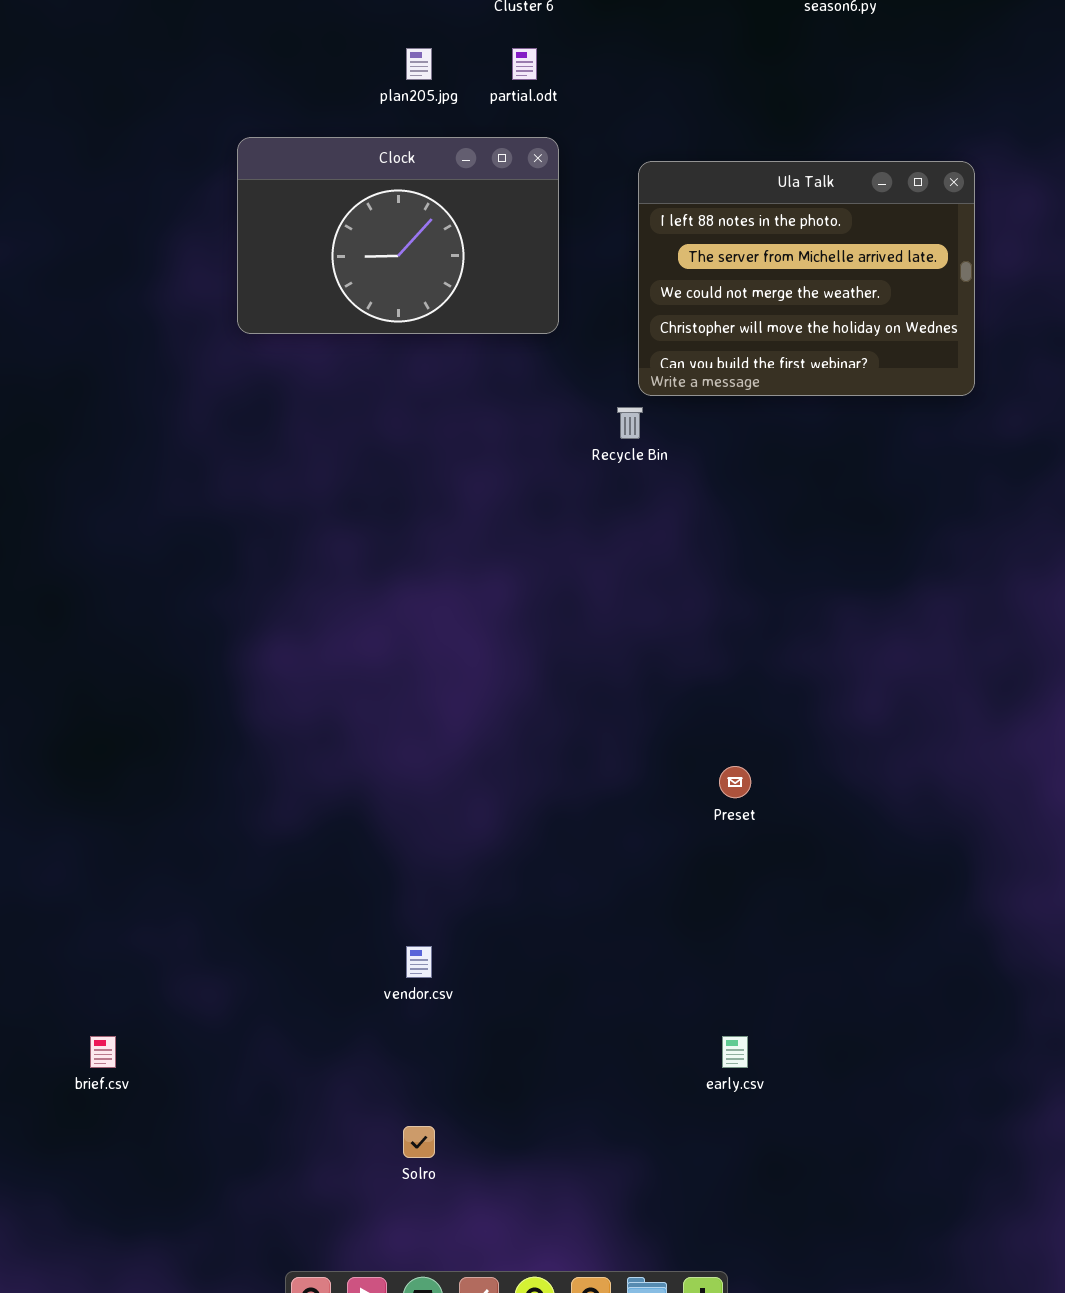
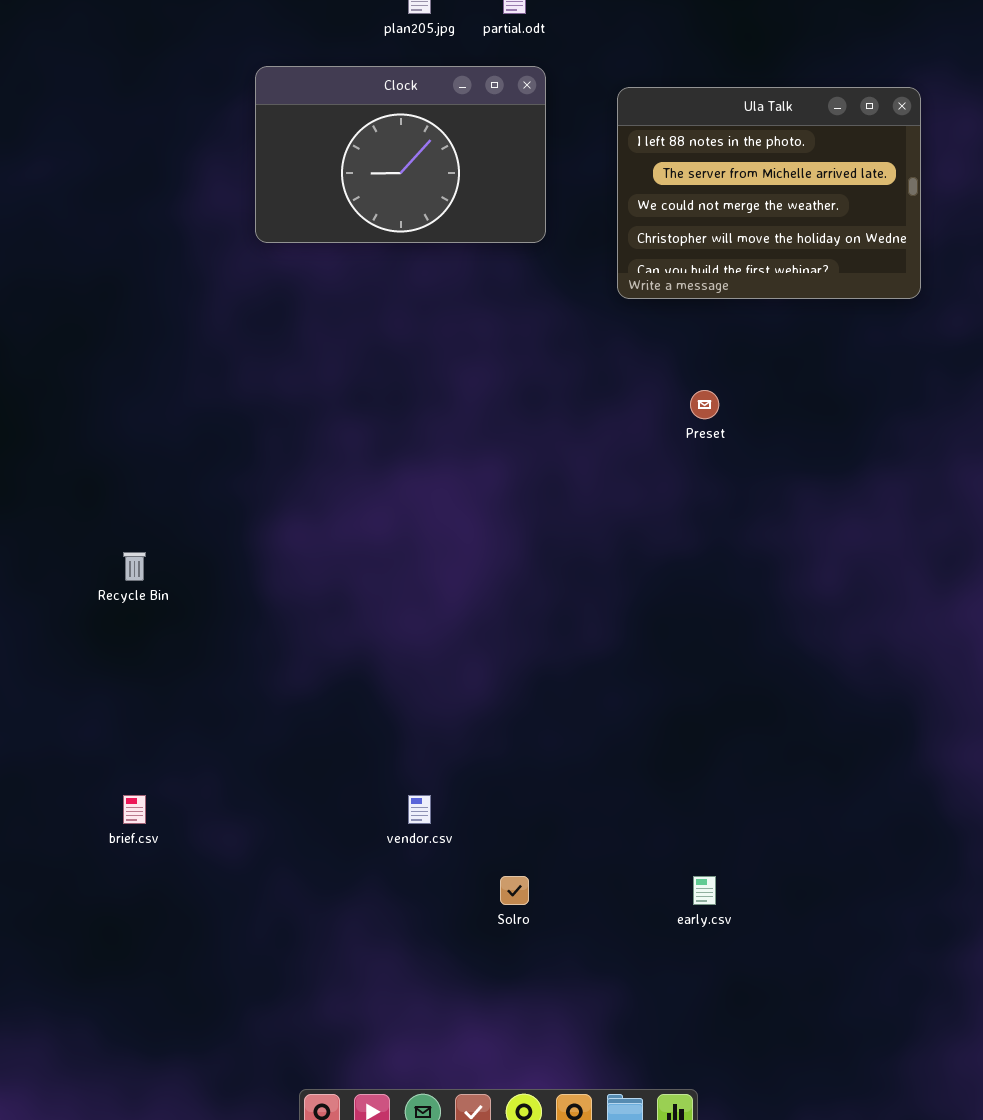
Recycle Bin: [617,407,643,439] -> [123,552,146,581], moved
Preset: [719,766,751,798] -> [690,390,719,419], moved
brief.csv: [90,1036,116,1068] -> [123,795,146,824], moved
Solro: [403,1126,435,1158] -> [500,876,529,905], moved

